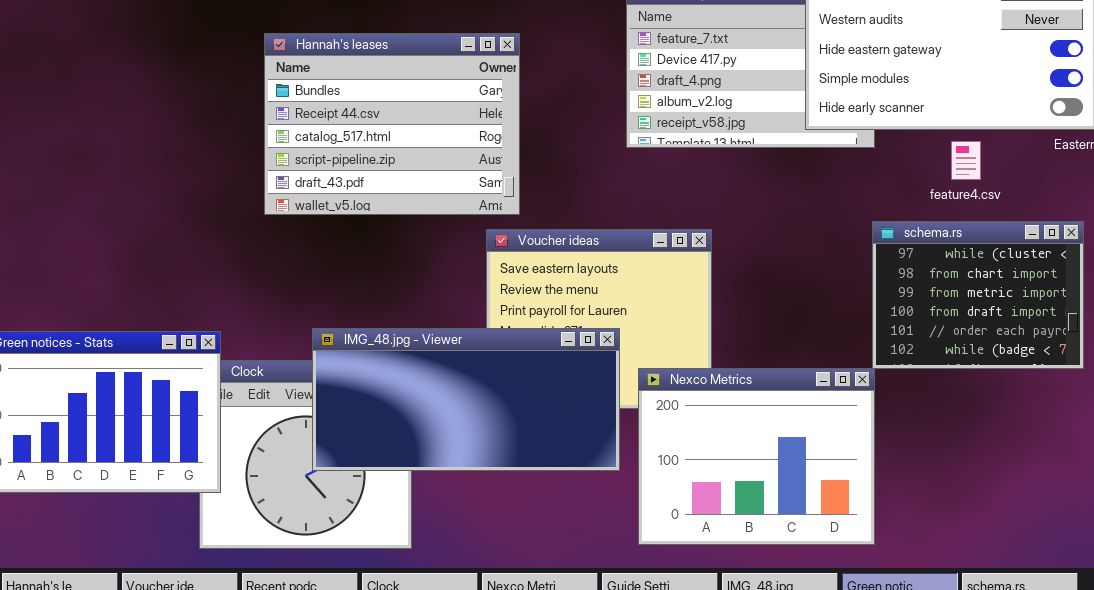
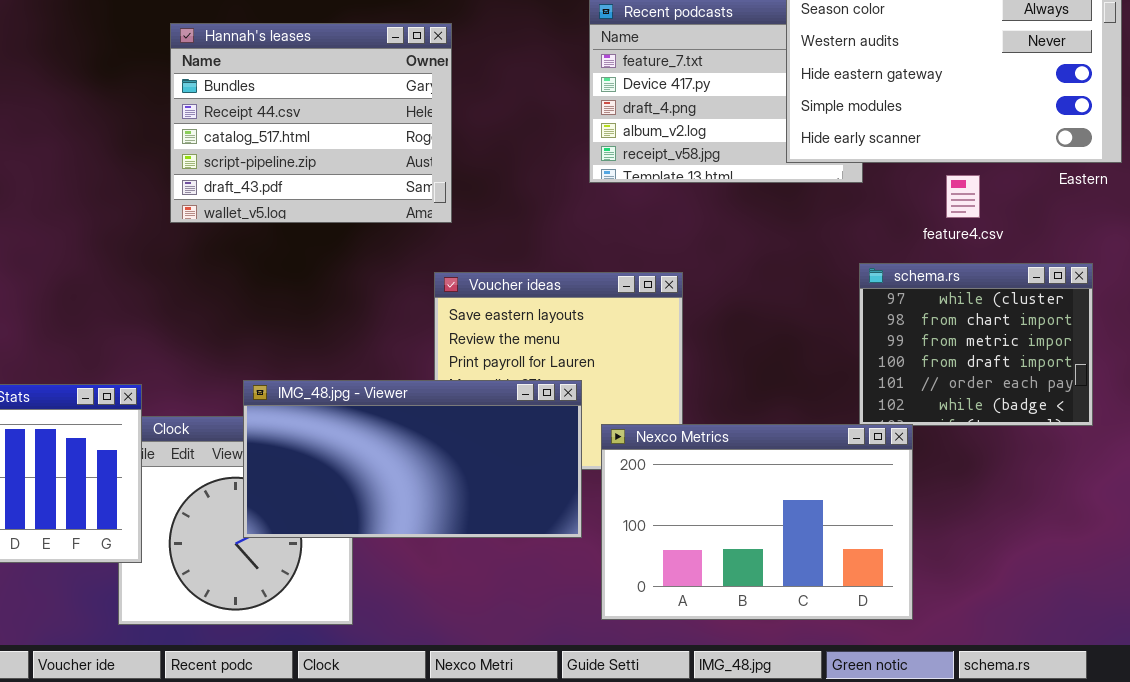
Hannah's leases: [264,33,520,215] -> [170,23,452,223], moved
Nexco Metrics: [638,368,875,545] -> [601,424,913,620], resized

